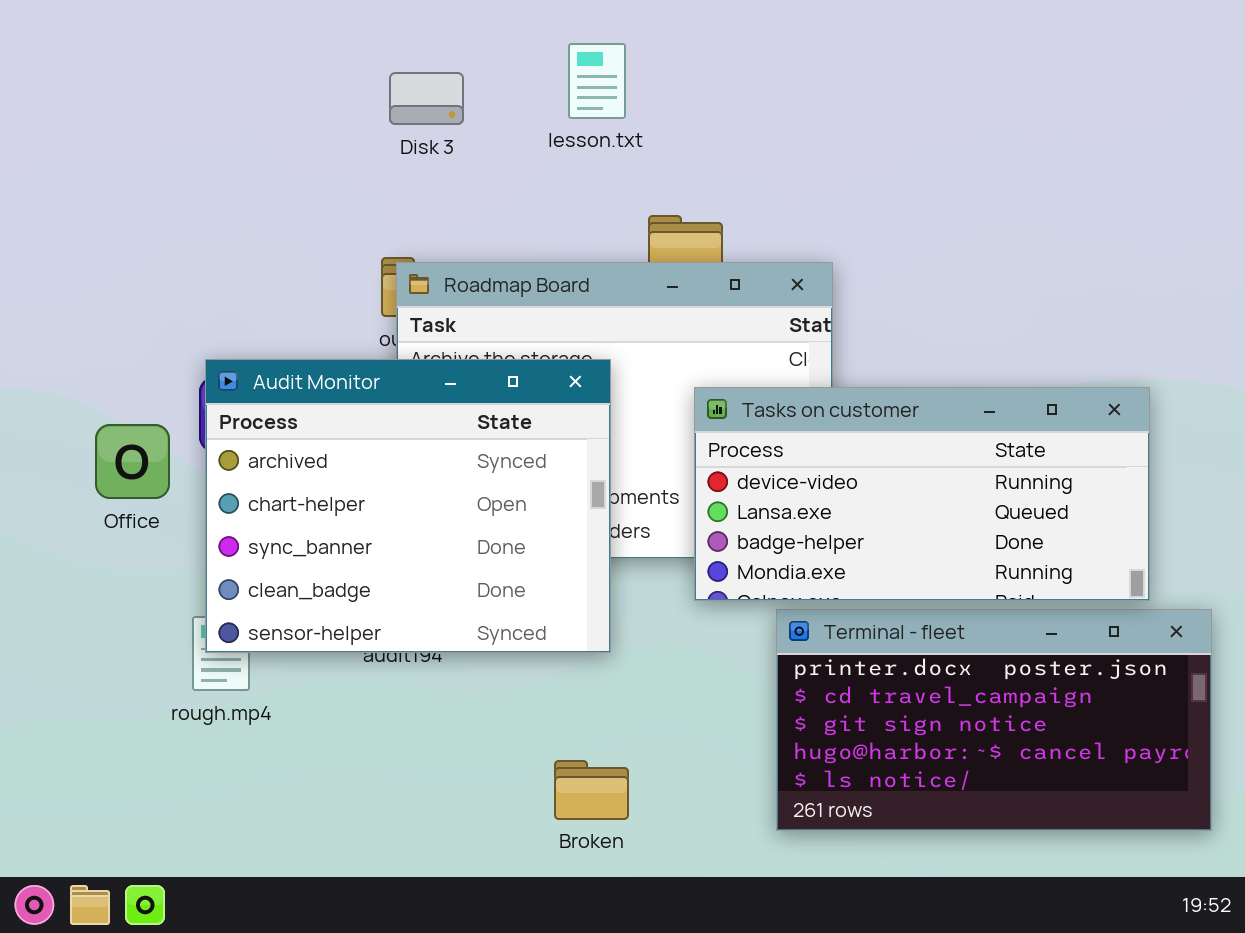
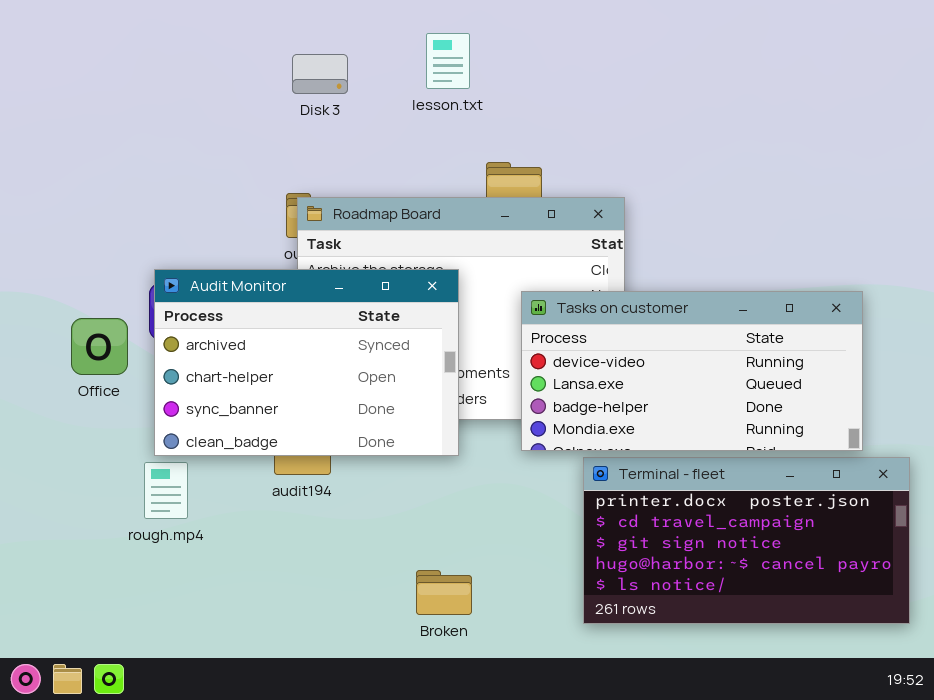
Audit Monitor: [205,359,611,653] -> [154,269,459,456], resized

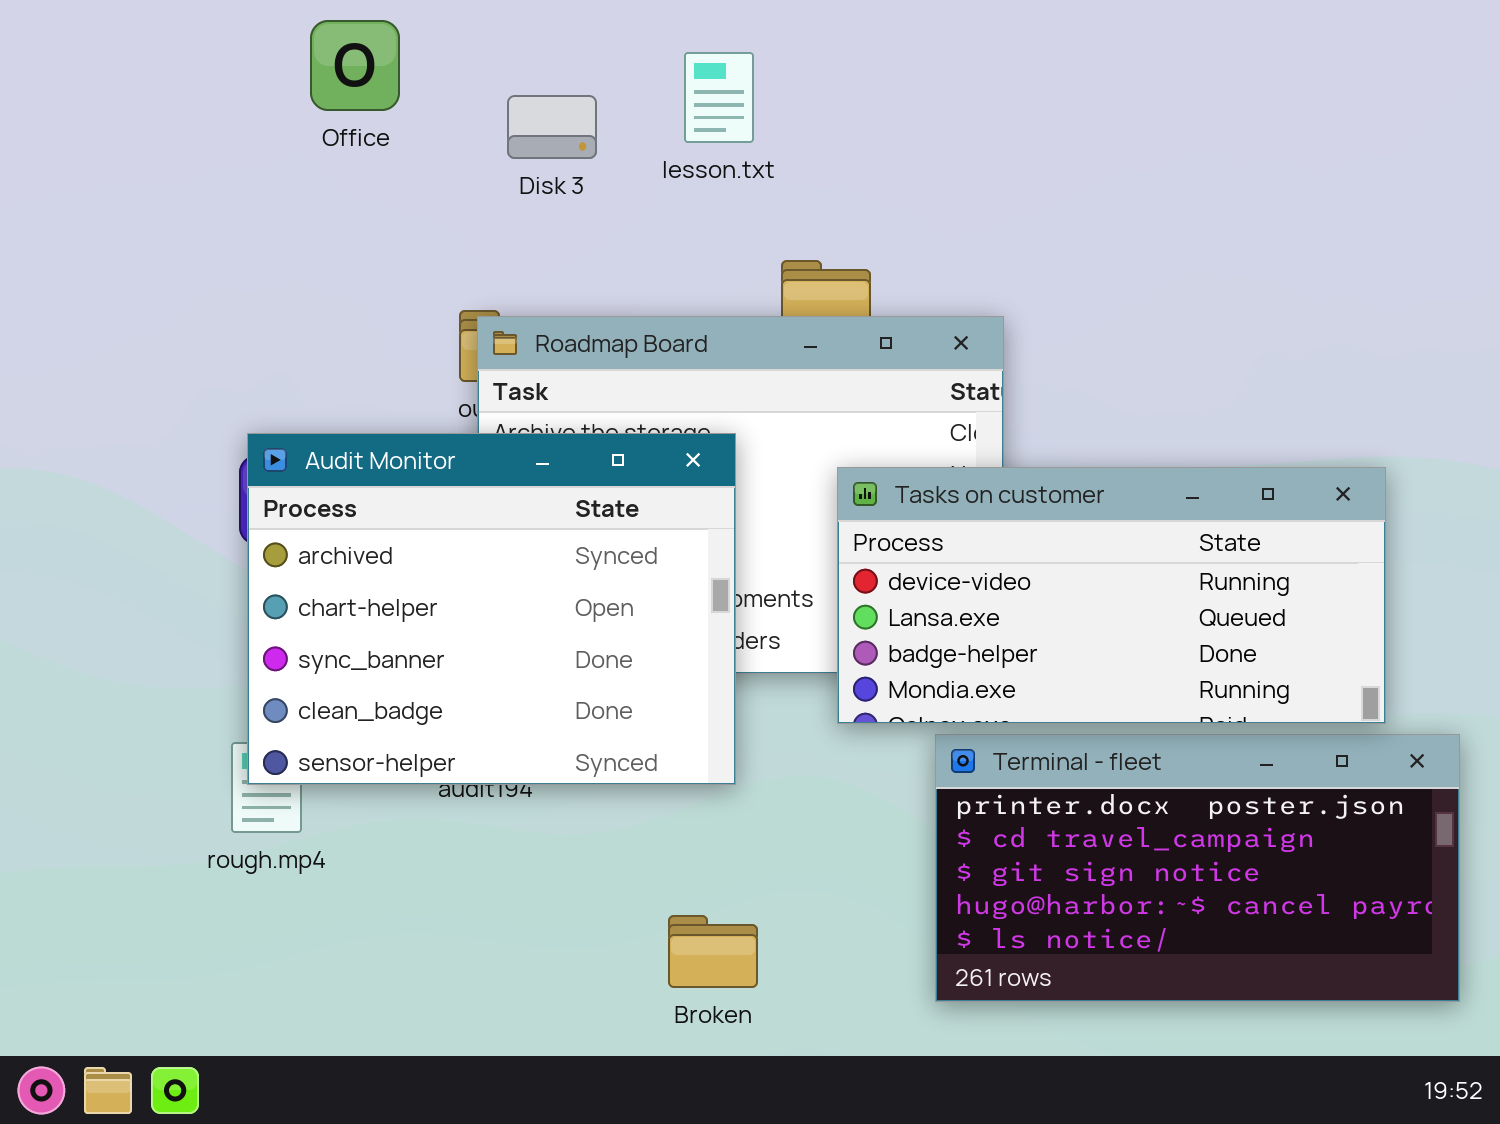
Disk 3: [292,54,348,94] -> [507,95,597,159], moved
Audit Monitor: [154,269,459,456] -> [247,433,736,785], resized
Office: [71,318,128,375] -> [310,20,400,111], moved

